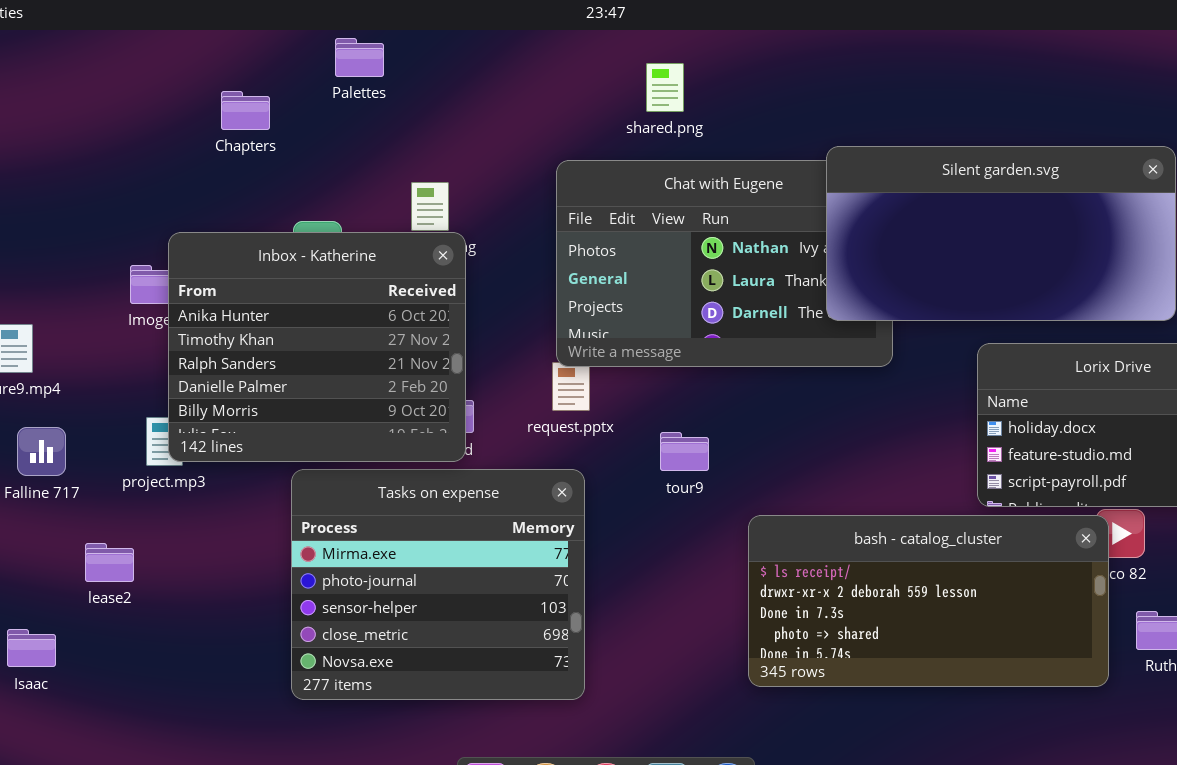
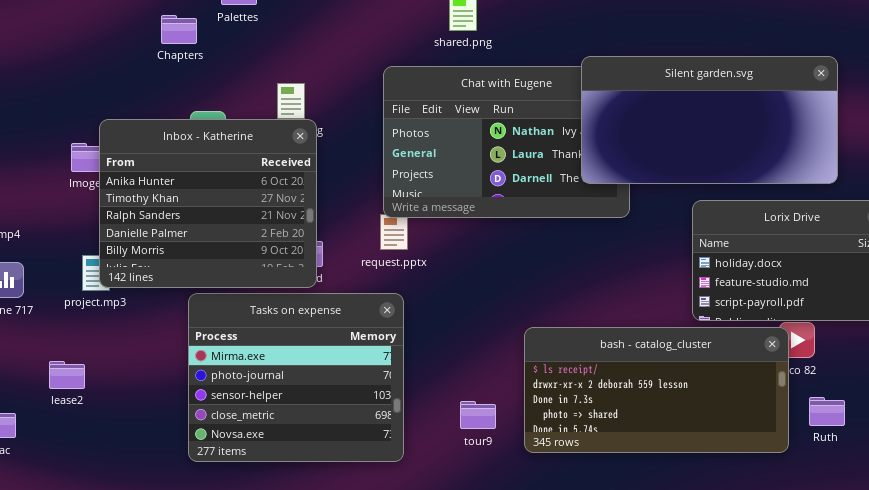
Chapters: [221,91,270,130] -> [161,15,197,44], moved
tour9: [660,432,709,471] -> [460,401,496,429], moved
lease2: [85,543,134,582] -> [49,361,85,389], moved

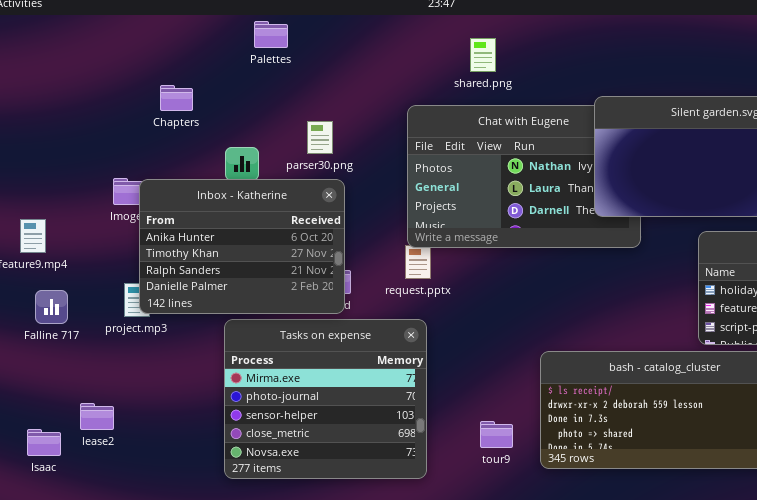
Chapters: [161,15,197,44] -> [160,85,193,111], moved
Inbox - Katherine: [99,119,317,288] -> [139,179,345,314], resized
lease2: [49,361,85,389] -> [80,403,114,430], moved

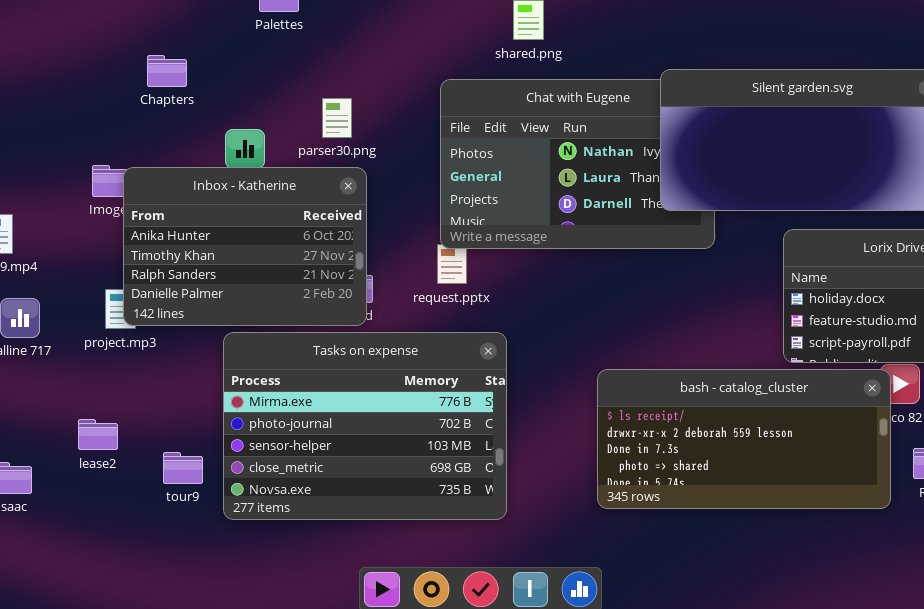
Tasks on expense: [224,319,427,479] -> [223,332,507,520], resized
lease2: [80,403,114,430] -> [78,419,118,450], moved
tour9: [480,421,513,448] -> [163,452,203,484], moved

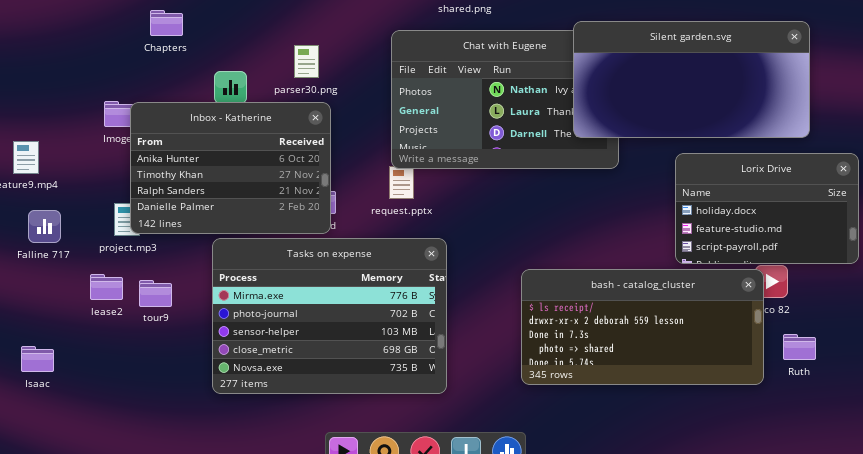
lease2: [78,419,118,450] -> [90,274,123,300], moved
tour9: [163,452,203,484] -> [139,280,172,307], moved

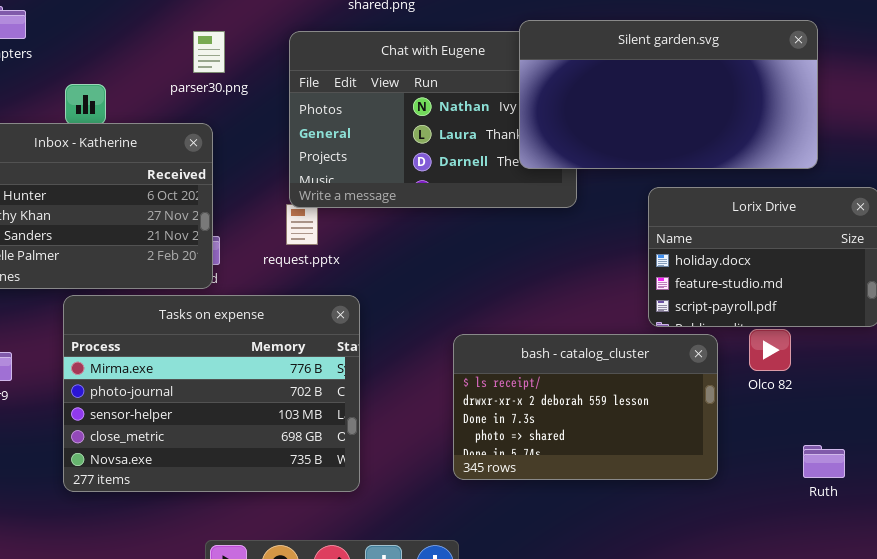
parser30.png: [294,45,319,78] -> [193,31,225,73], moved
bash - catalog_cluster: [521,269,764,385] -> [453,334,718,480], resized
Ruth: [783,334,816,360] -> [803,445,845,478], moved

